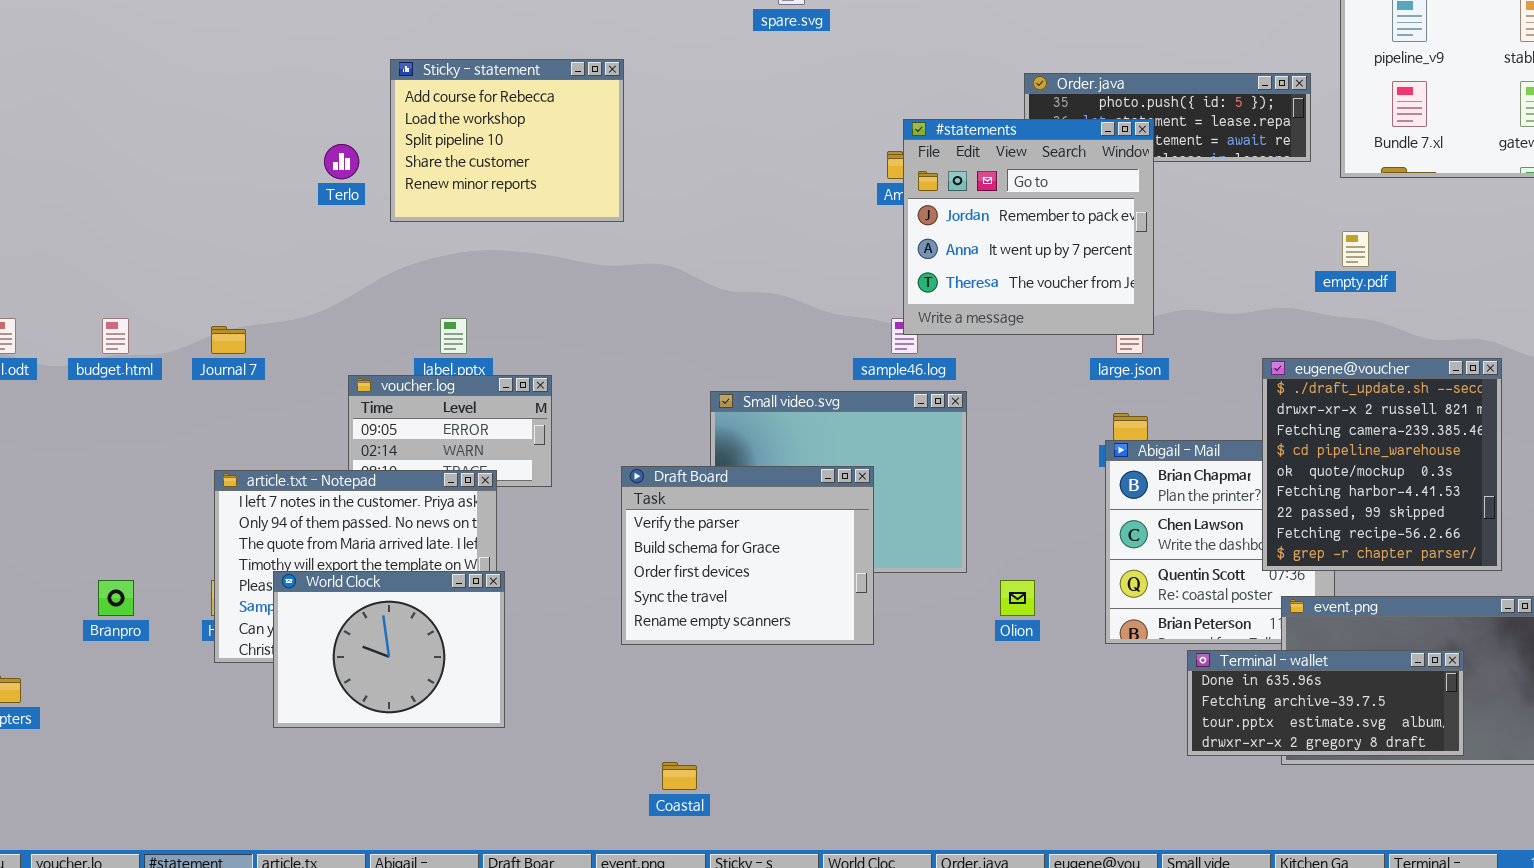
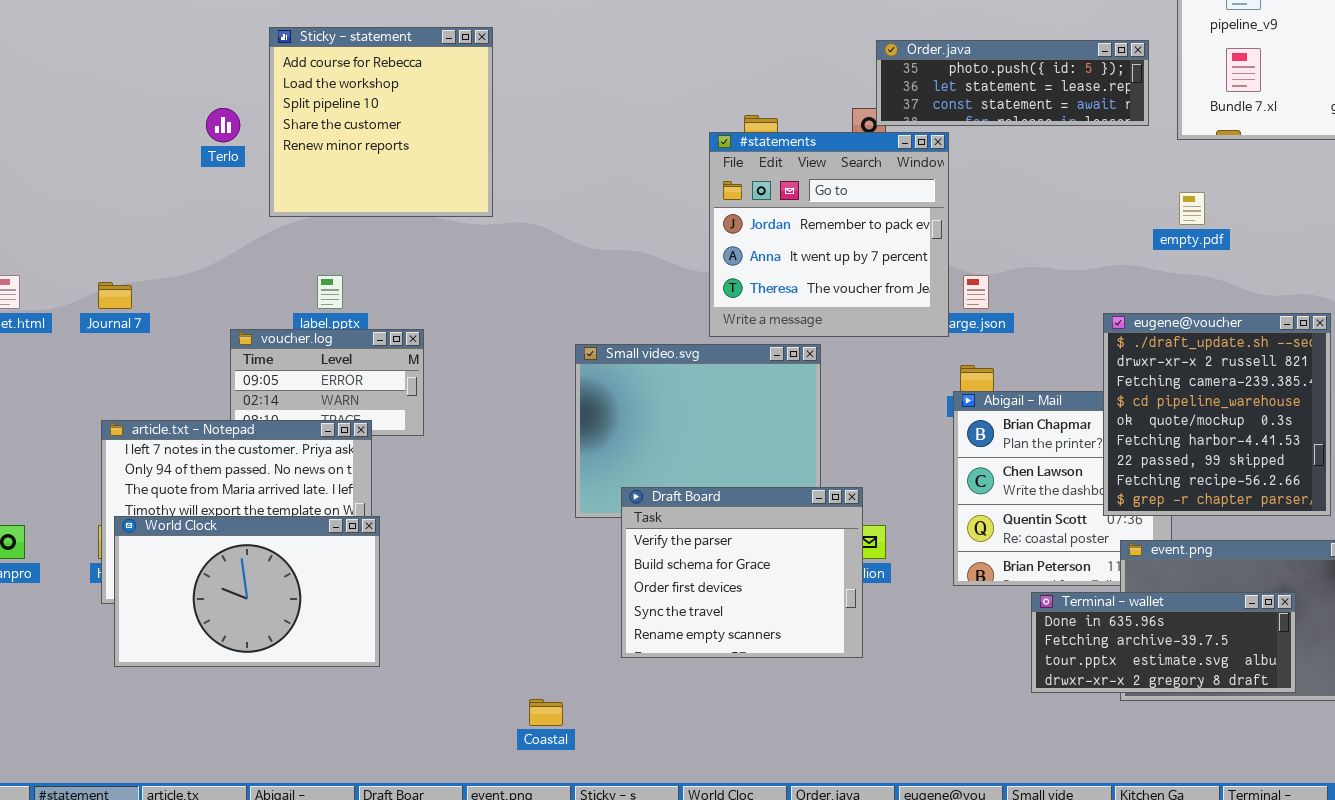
Sticky - statement: [390,59,624,222] -> [269,27,493,217], resized
#statements: [903,119,1154,335] -> [709,132,949,337], moved
Draft Board: [621,466,874,645] -> [621,487,863,658], moved
World Clock: [273,571,505,728] -> [114,516,380,667], resized

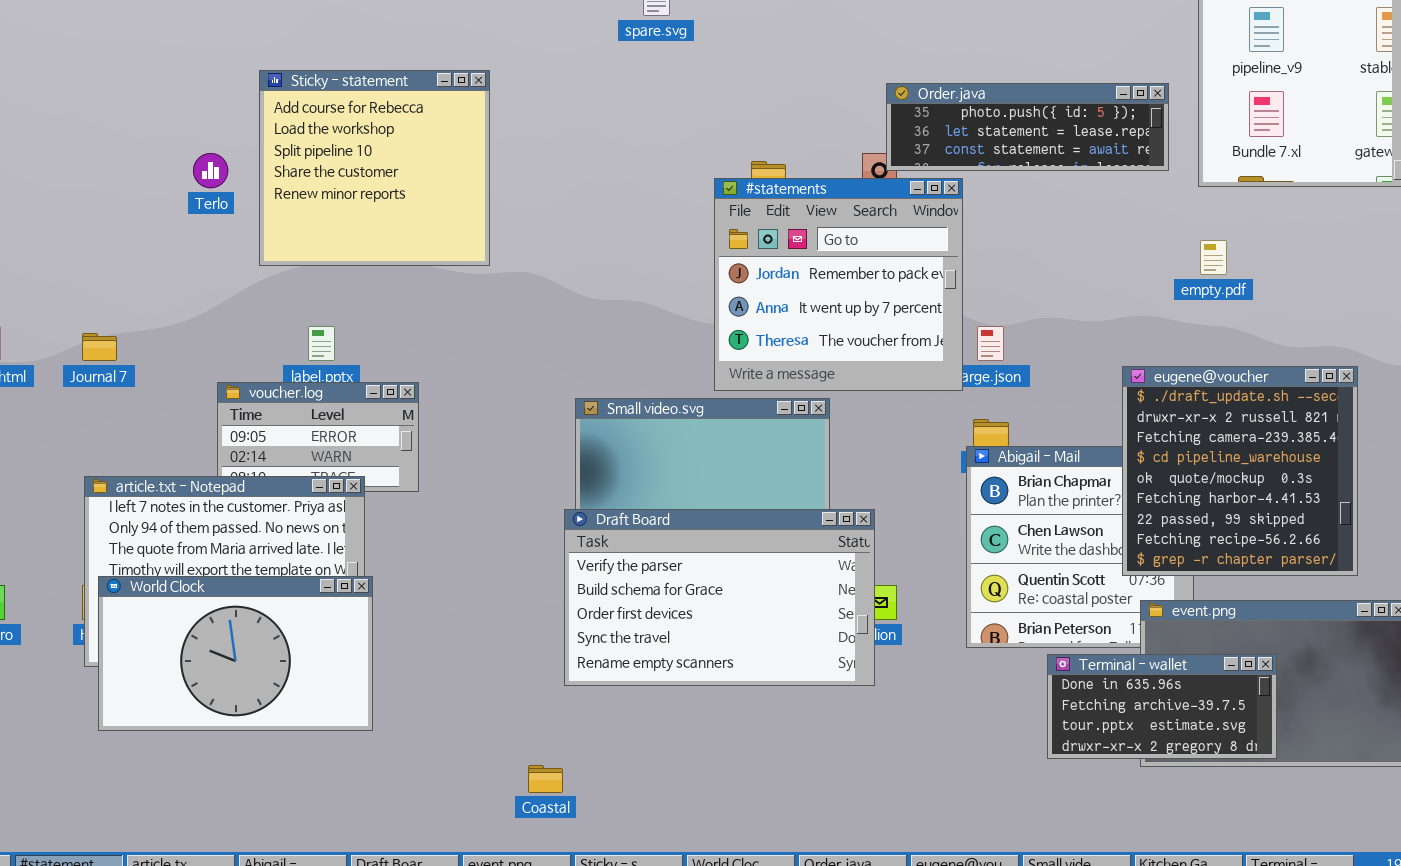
Draft Board: [621,487,863,658] -> [564,509,875,686], moved, resized
Terminal - wallet: [1031,592,1296,693] -> [1047,654,1277,759], resized

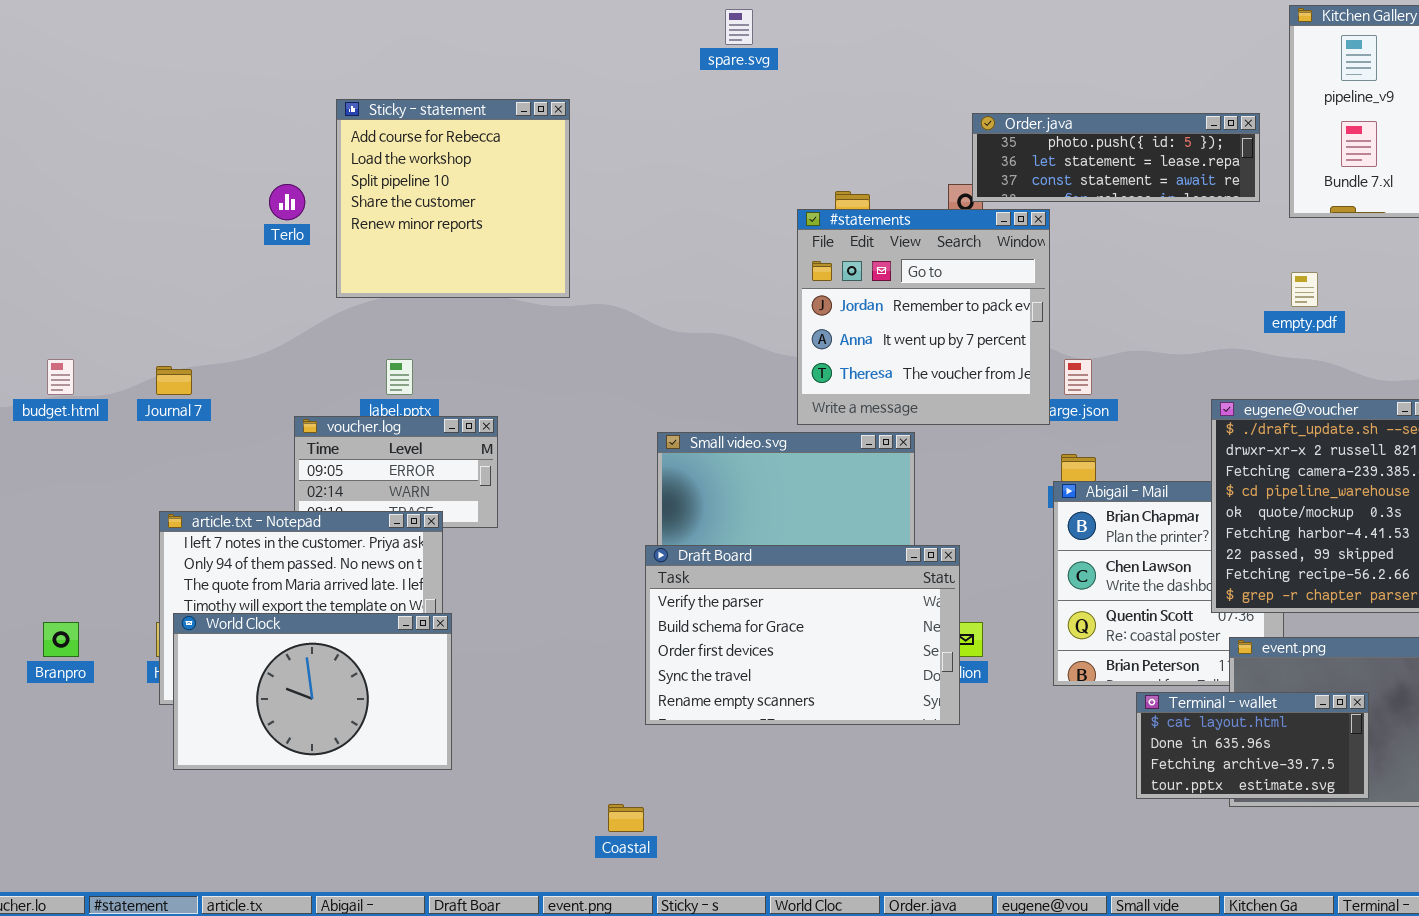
Terminal - wallet: [1047,654,1277,759] -> [1136,692,1369,799], scrolled up 1 row

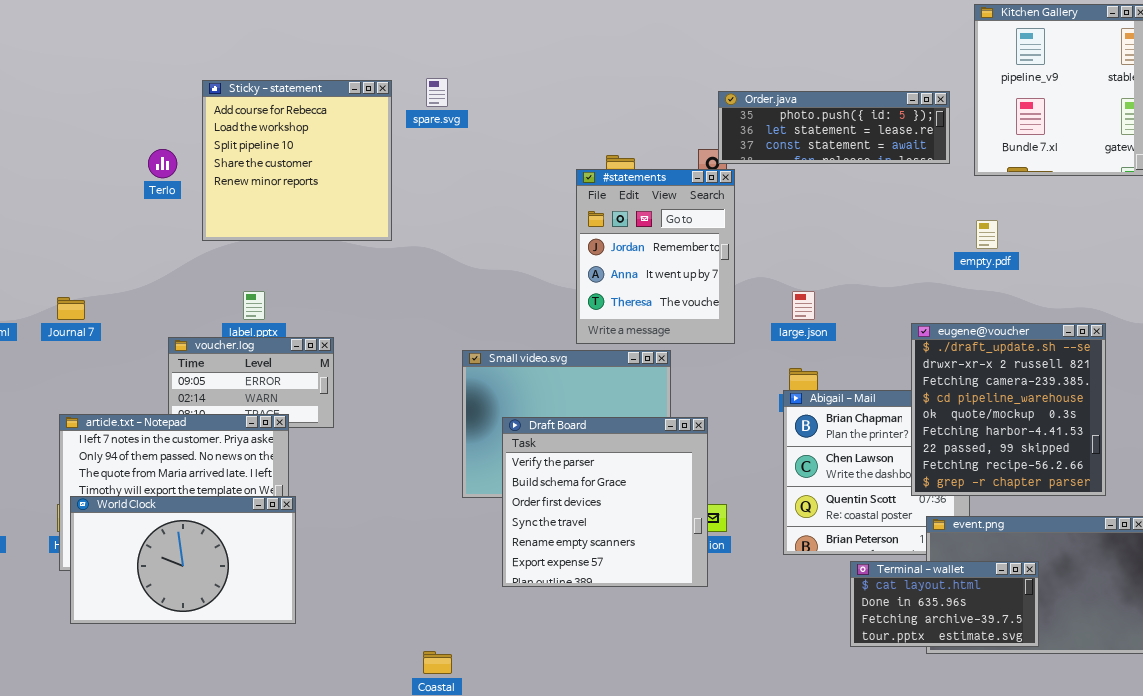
spare.svg: [725,9,753,45] -> [426,78,448,107], moved
#statements: [797,209,1050,425] -> [576,169,735,344], resized
Draft Board: [645,545,960,725] -> [502,417,708,587], resized

